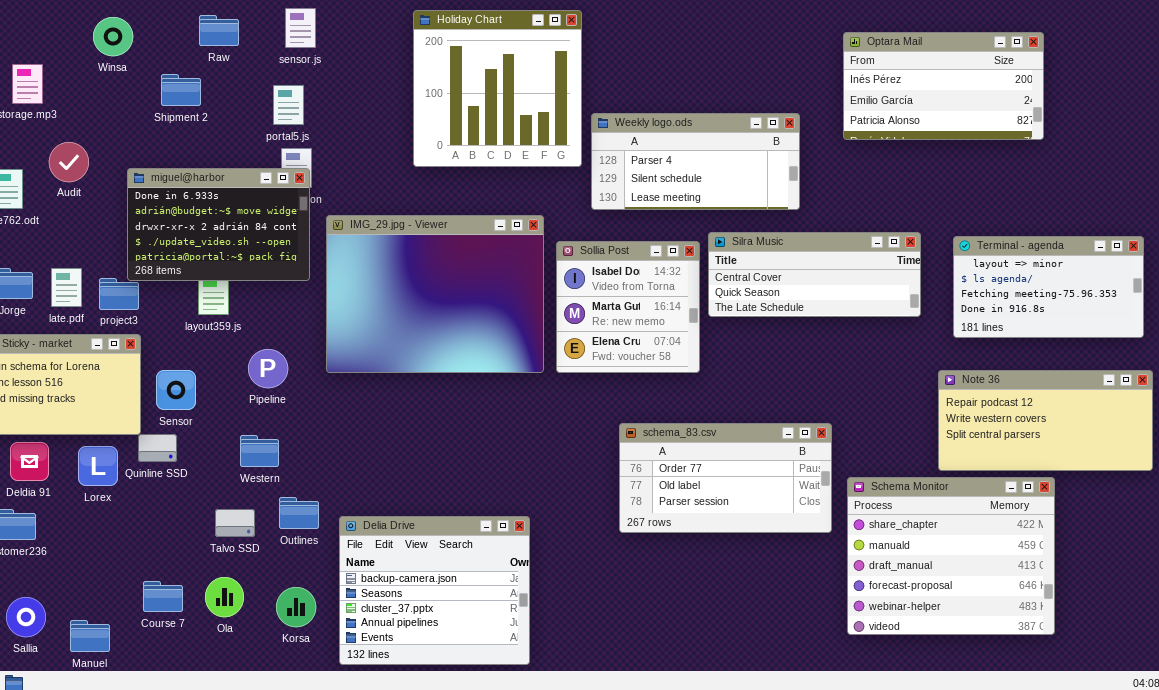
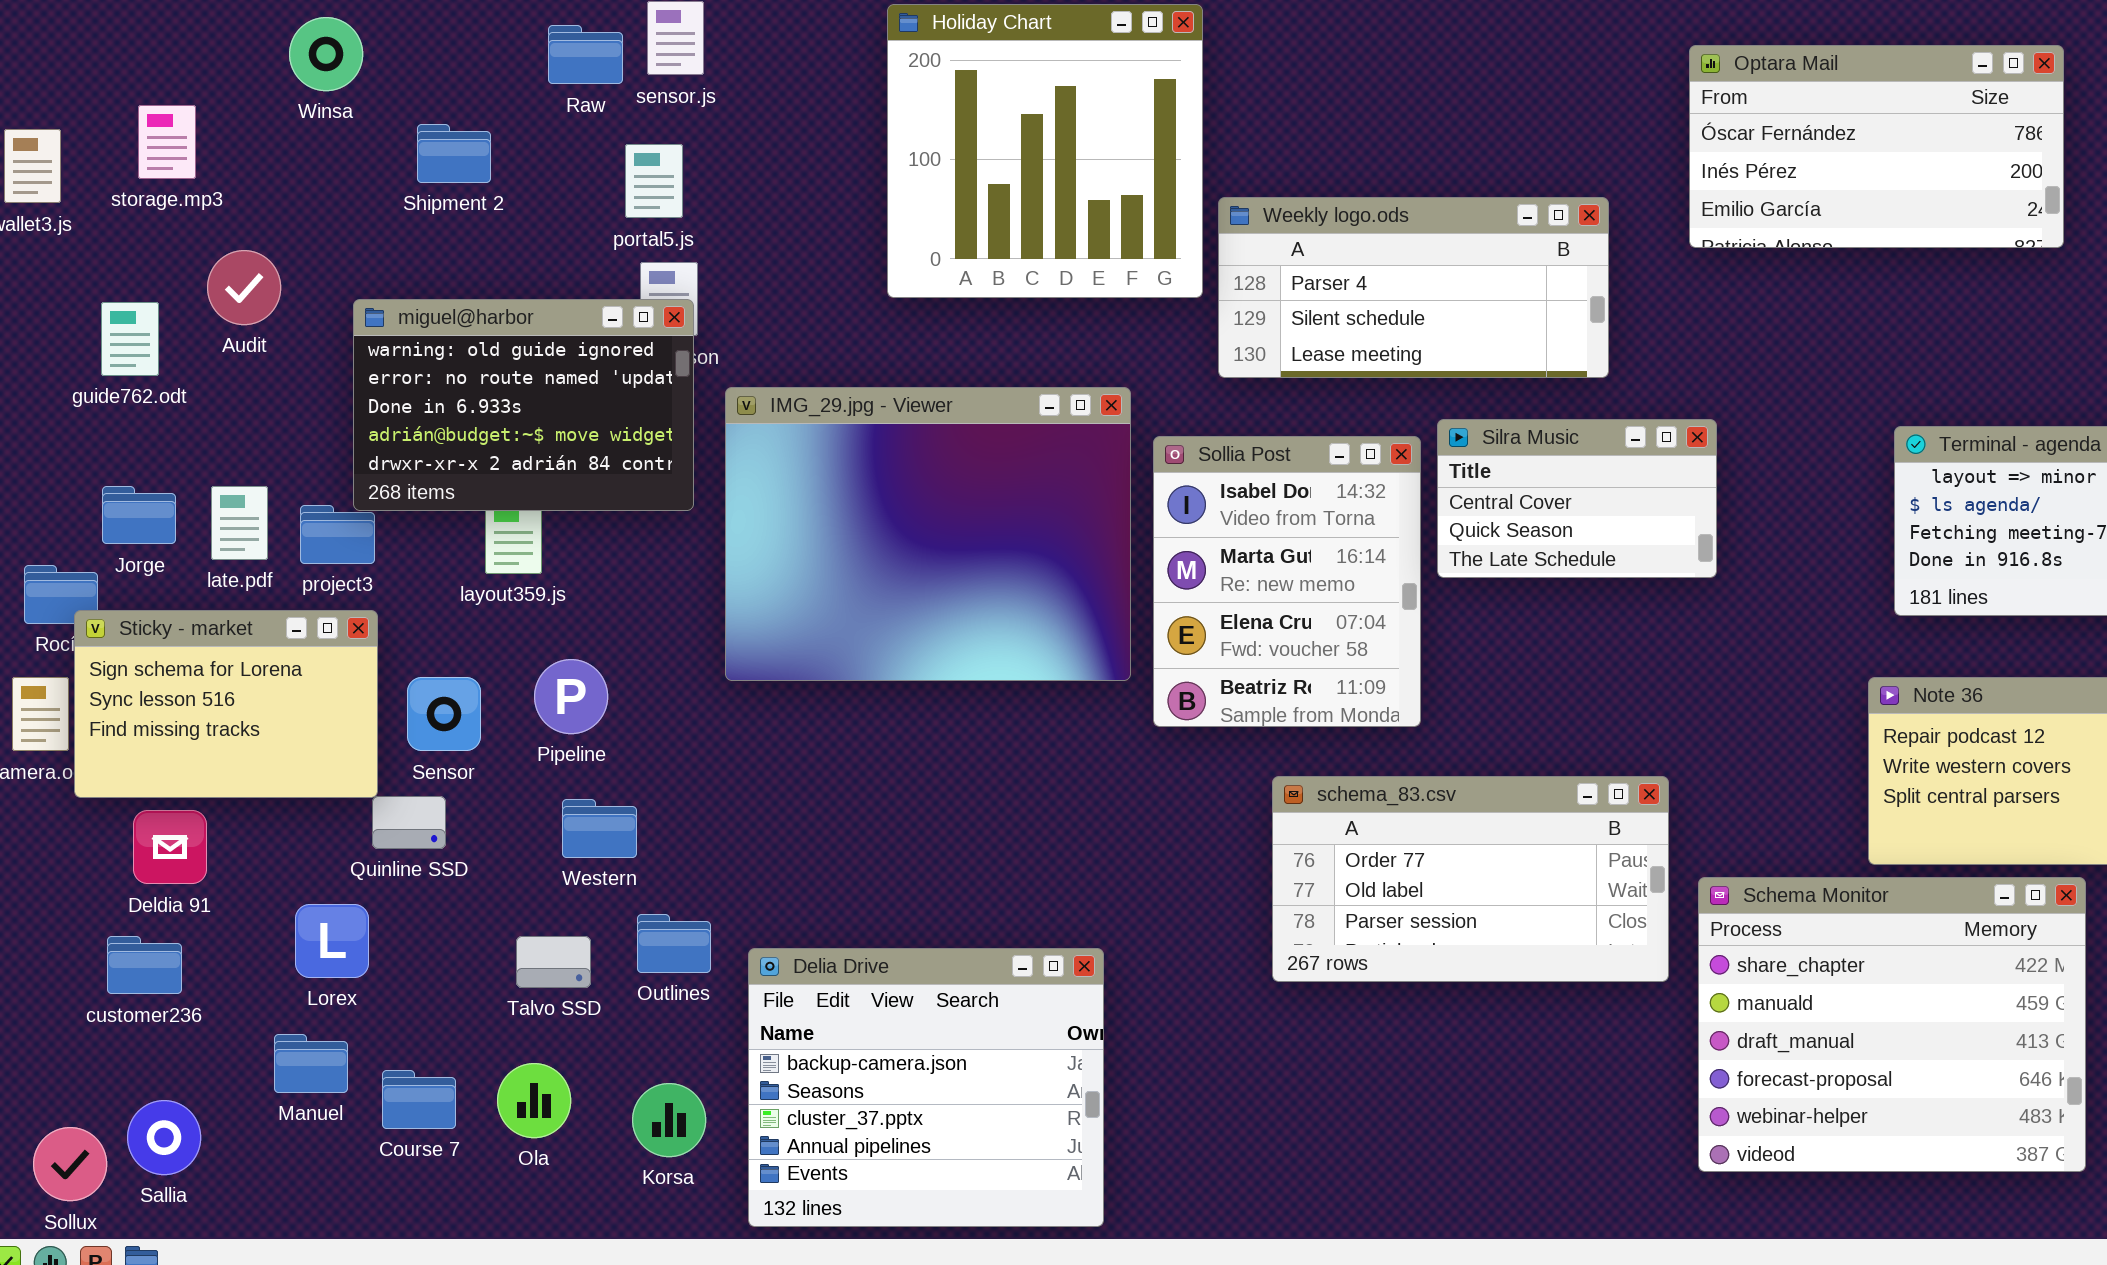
Raw: [199,15,239,46] -> [548,25,623,84], moved
Optara Mail: [843,32,1044,140] -> [1689,45,2064,248], scrolled up 1 row
miguel@harbor: [127,168,310,281] -> [353,299,694,511], scrolled up 2 rows
Silra Music: [708,232,921,317] -> [1437,419,1717,578], resized
Sollia Post: [556,241,700,373] -> [1153,436,1421,727], resized
Pipeline: [248,349,288,388] -> [534,659,608,734], moved
Lorex: [78,446,118,486] -> [295,904,369,978], moved
Manuel: [70,620,110,652] -> [274,1034,348,1093], moved

